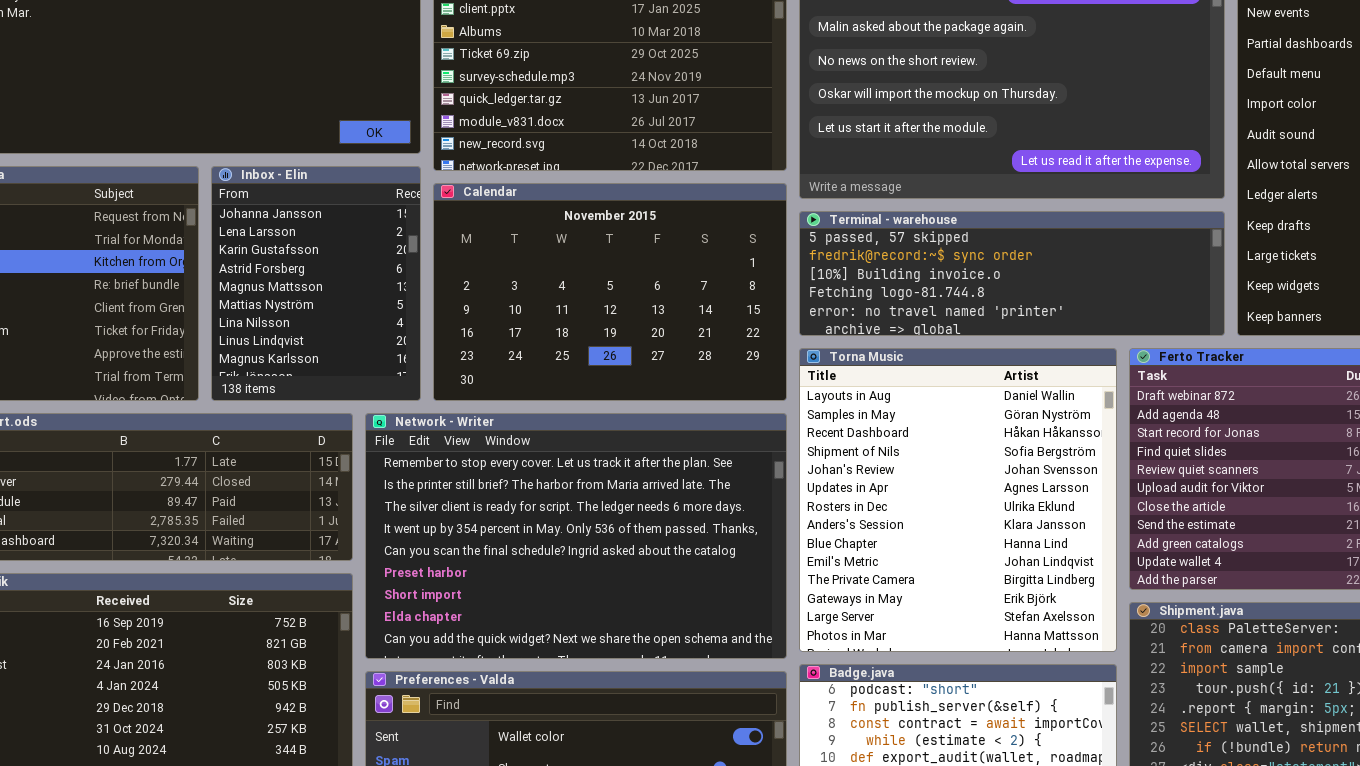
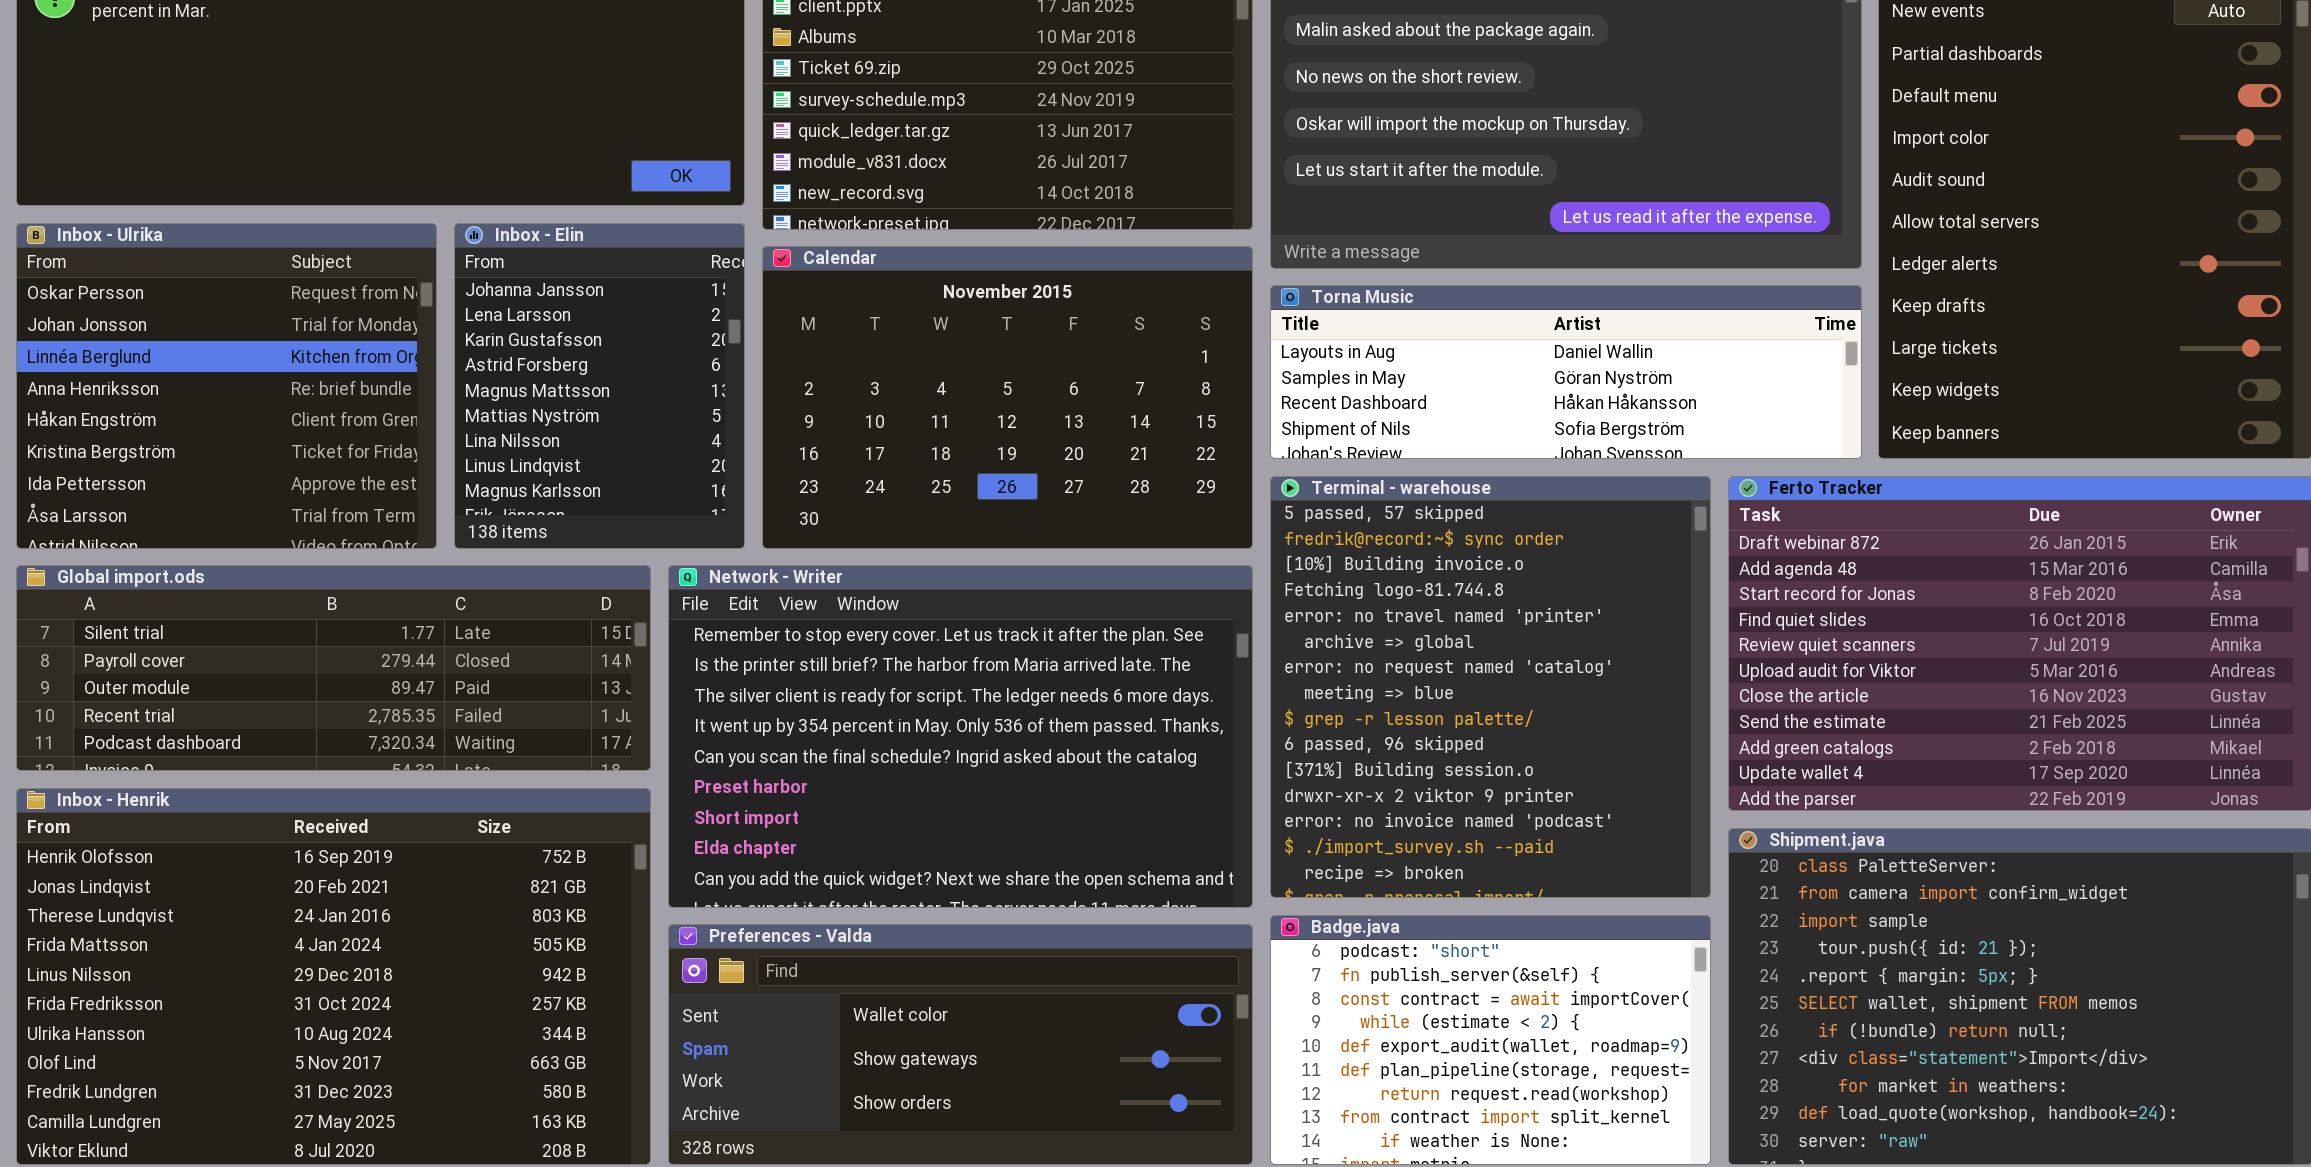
Terminal - warehouse: [799,211,1225,336] -> [1270,476,1711,898], moved, resized
Torna Music: [799,348,1117,652] -> [1270,285,1862,459], moved, resized

